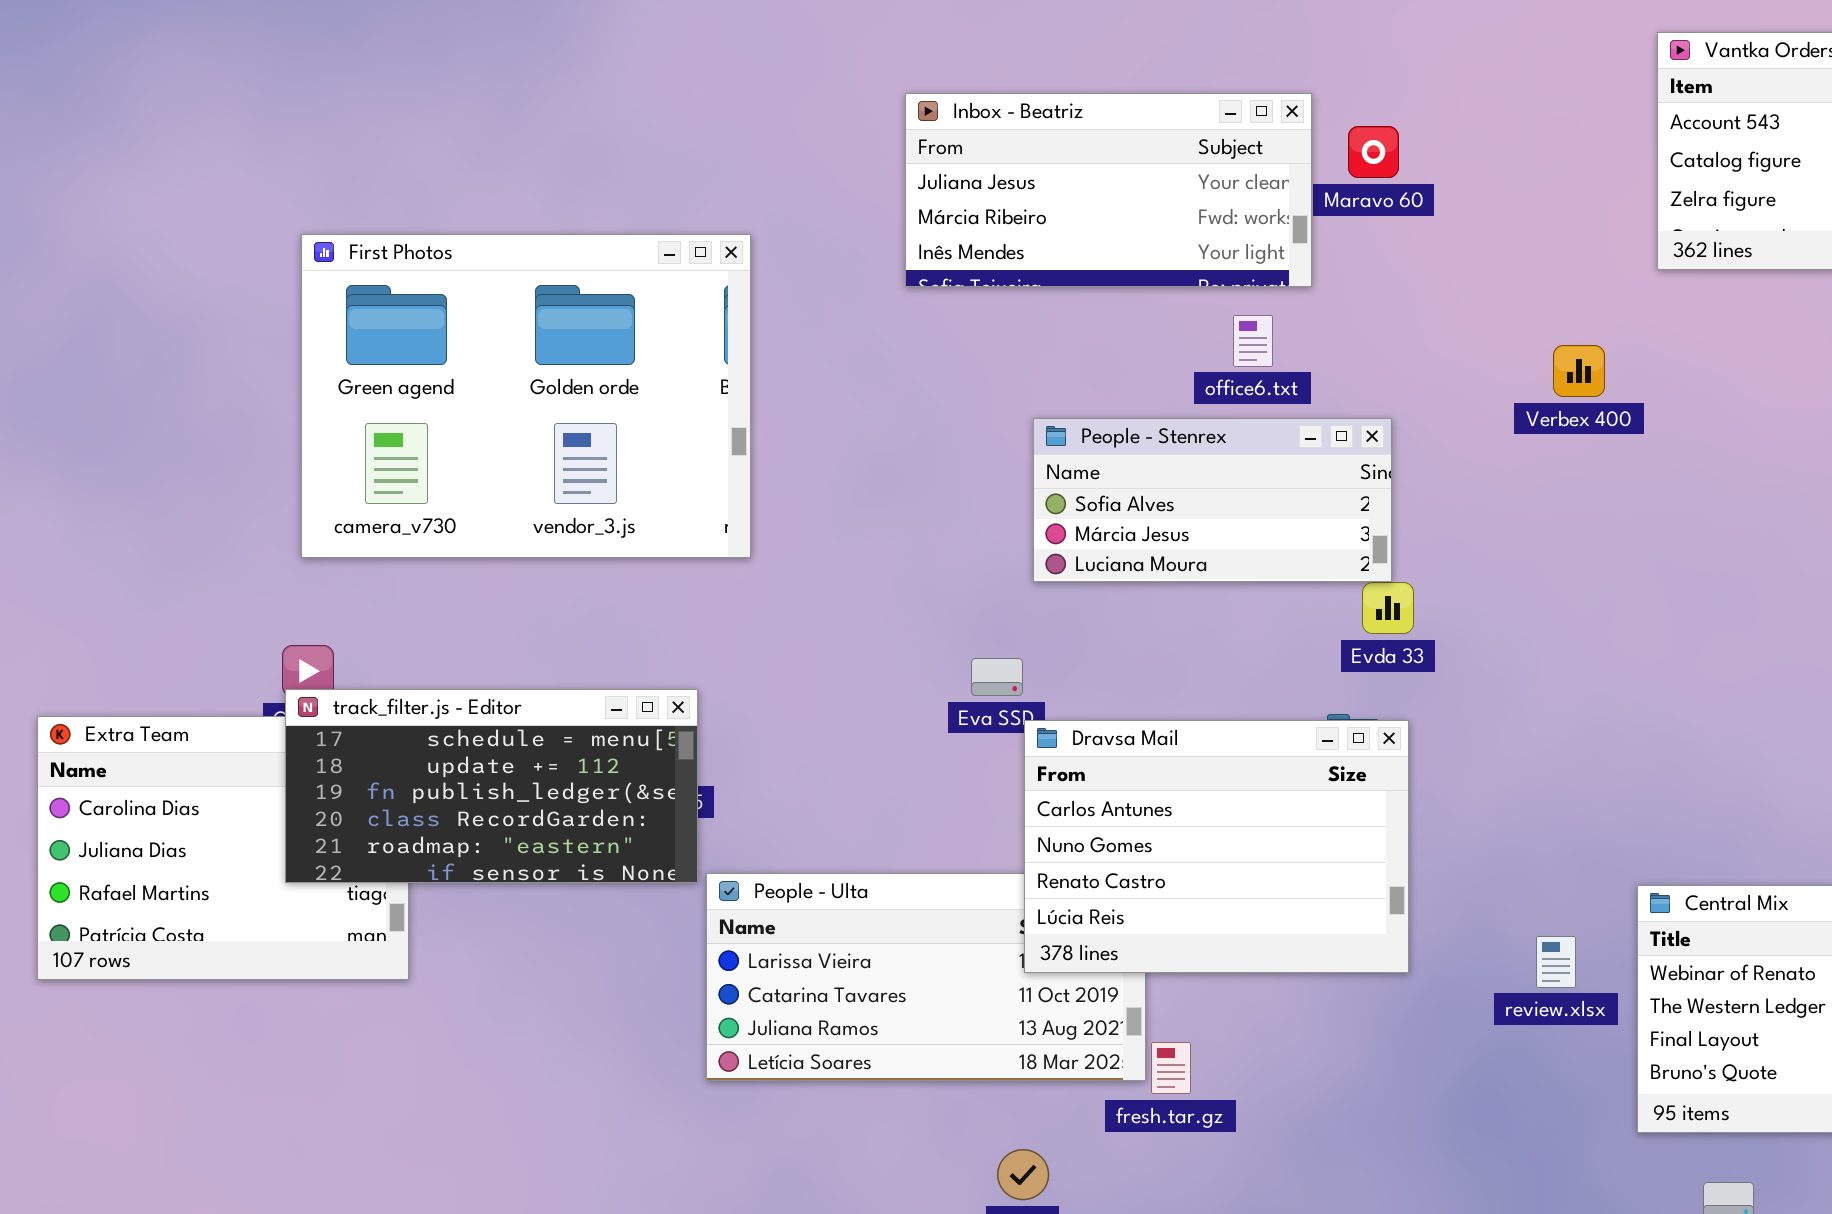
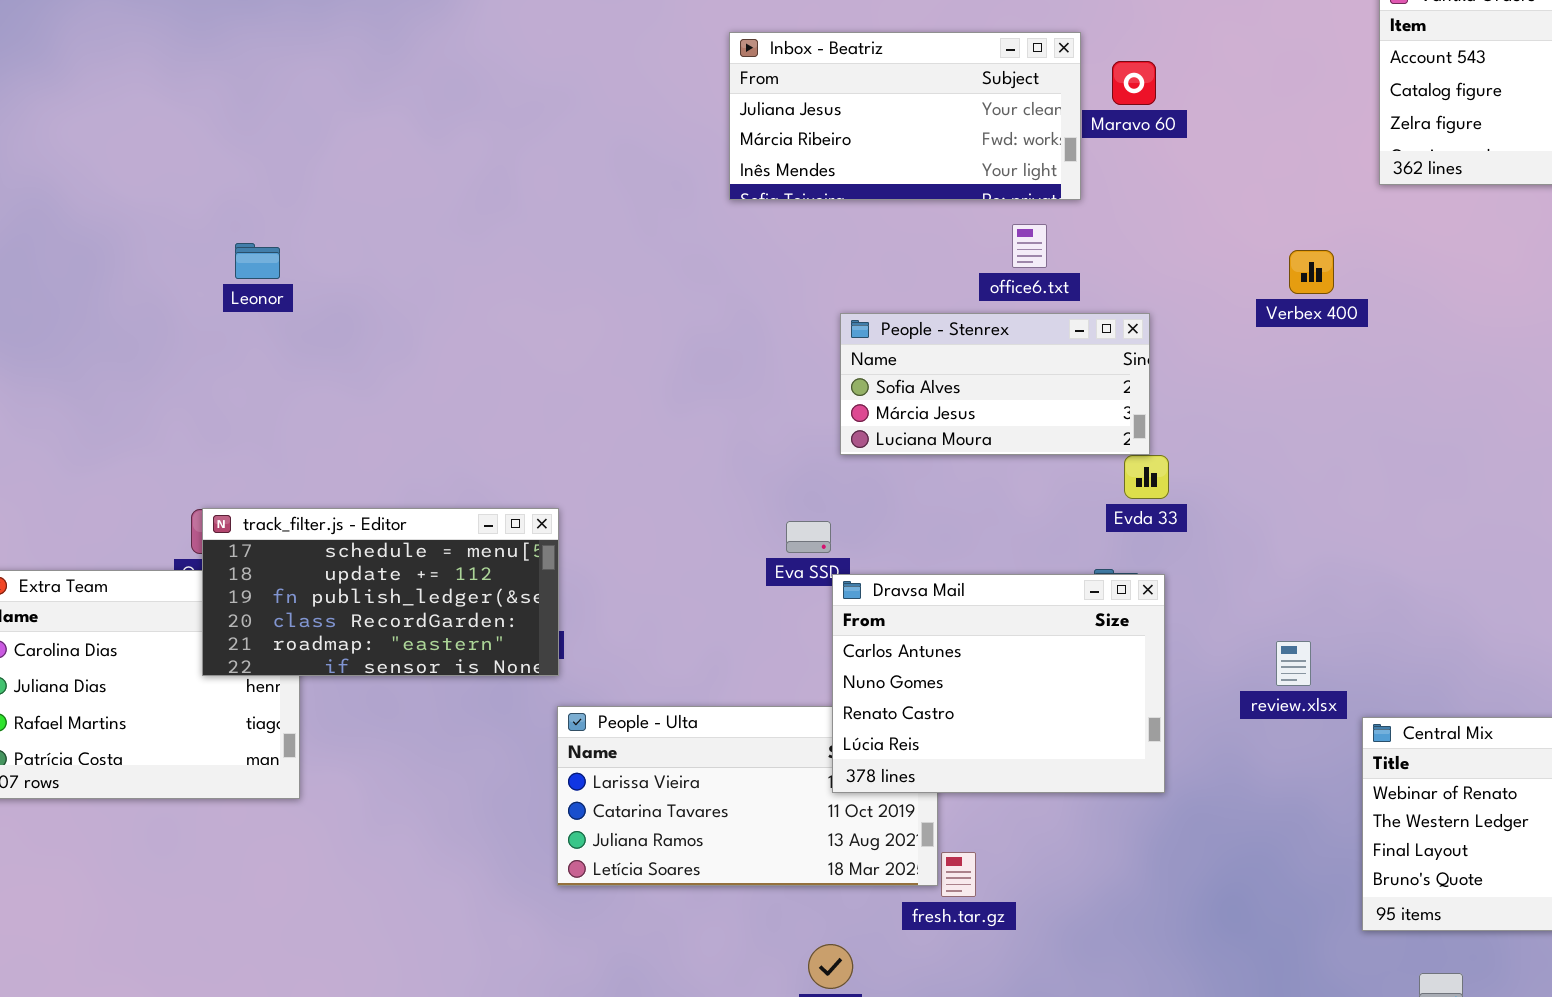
First Photos: [301,234,751,558] -> none, closed
track_filter.js - Editor: [285,689,698,883] -> [202,508,559,676], moved
review.xlsx: [1536,936,1576,988] -> [1276,641,1311,686], moved

